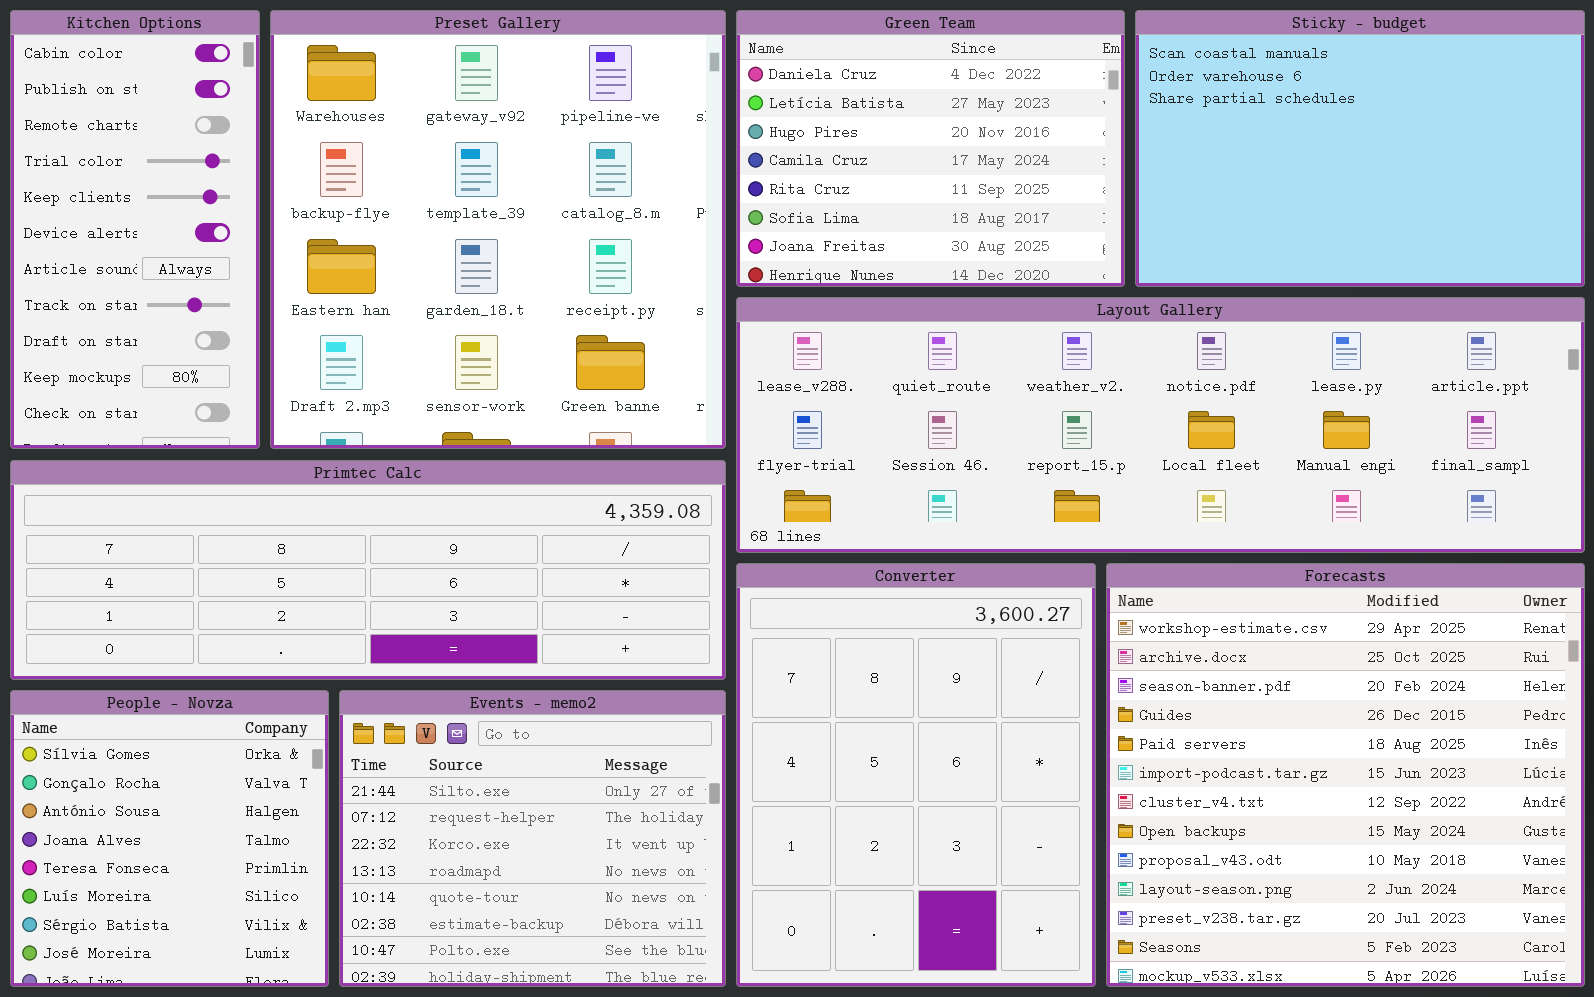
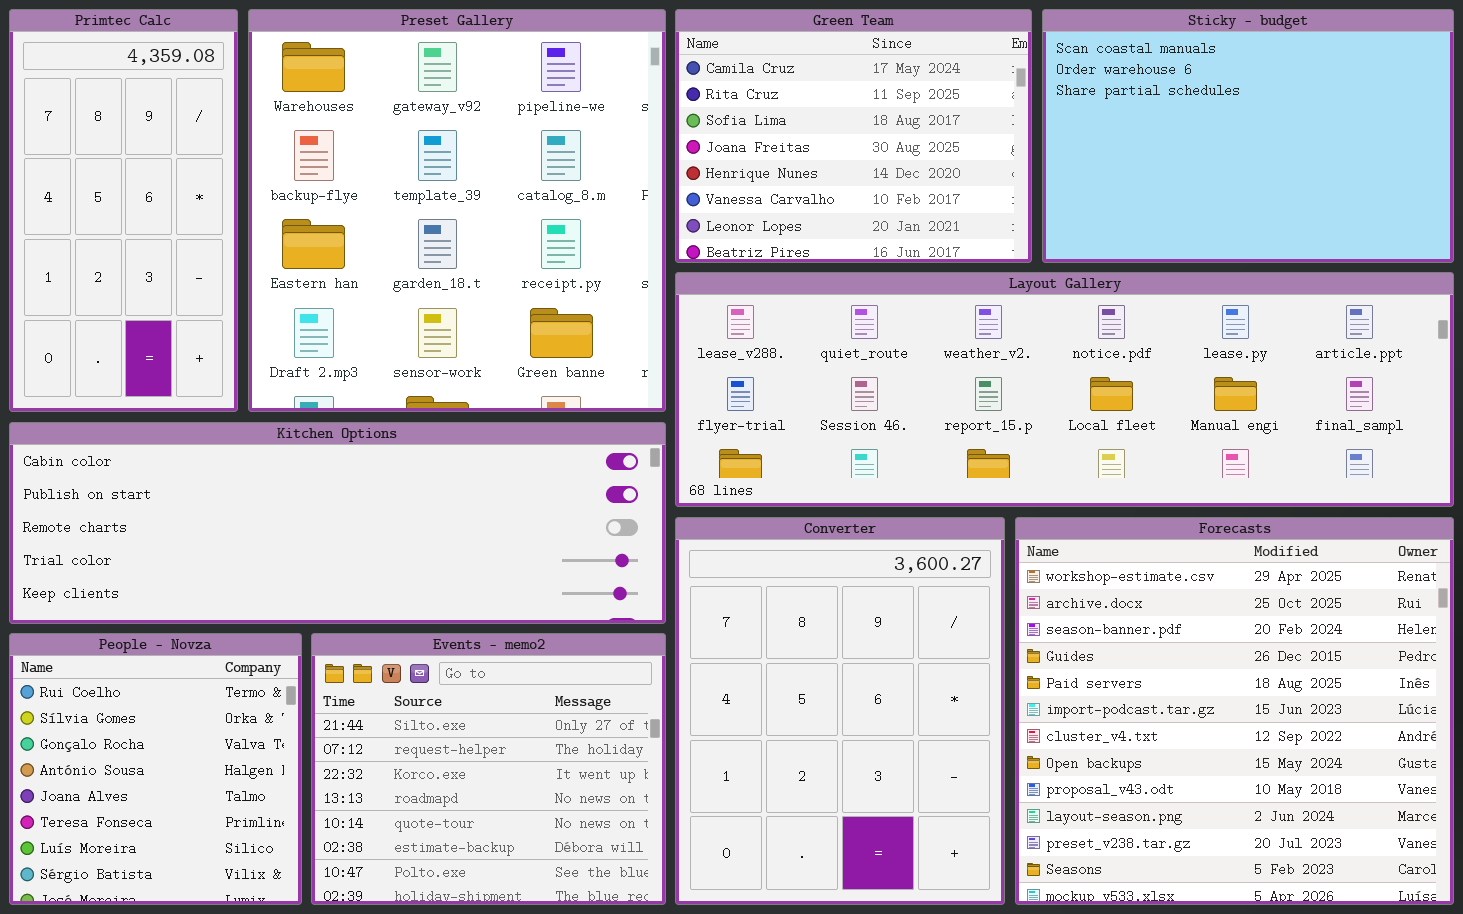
Kitchen Options: [10,10,260,449] -> [9,422,666,624], moved, resized
Green Team: [736,10,1125,287] -> [675,9,1032,263], scrolled down 3 rows
Primtec Calc: [10,460,726,680] -> [9,9,238,412], moved, resized
People - Novza: [10,690,329,987] -> [9,633,302,905], scrolled up 1 row

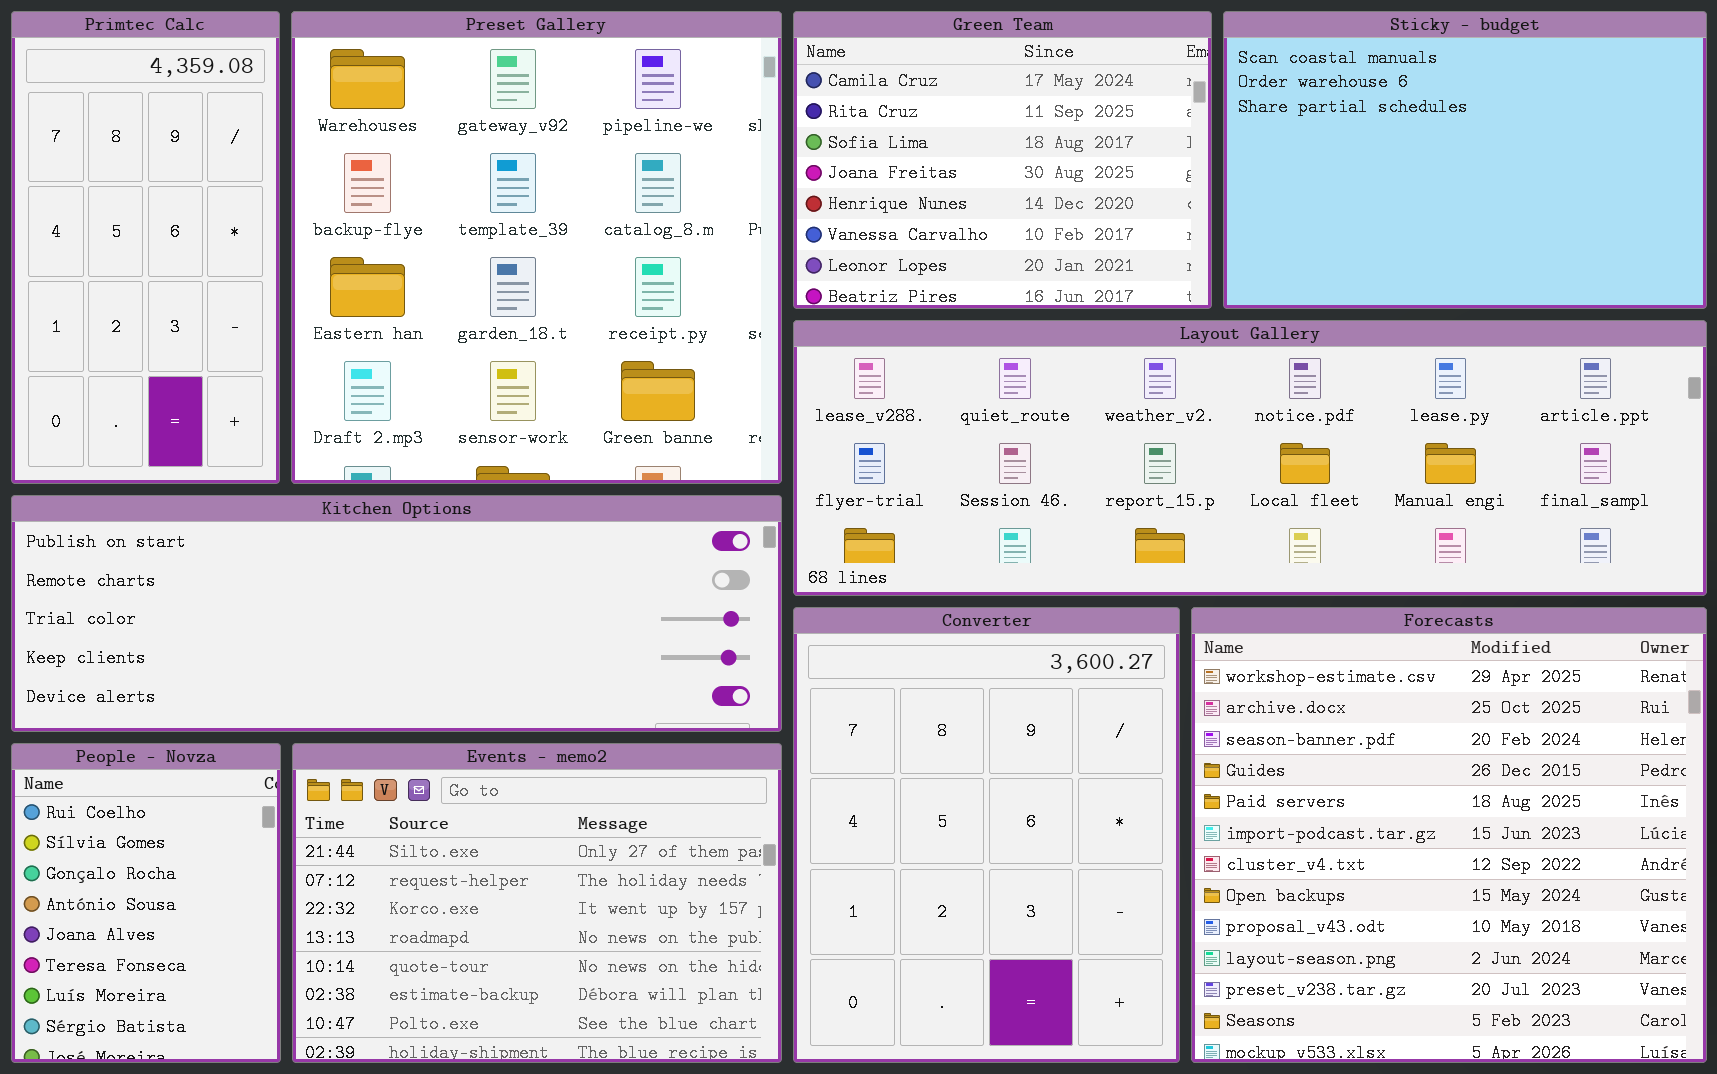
Kitchen Options: [9,422,666,624] -> [11,495,782,732], scrolled down 1 row
People - Novza: [9,633,302,905] -> [11,743,281,1063], resized
Events - memo2: [311,633,666,905] -> [292,743,782,1063], resized

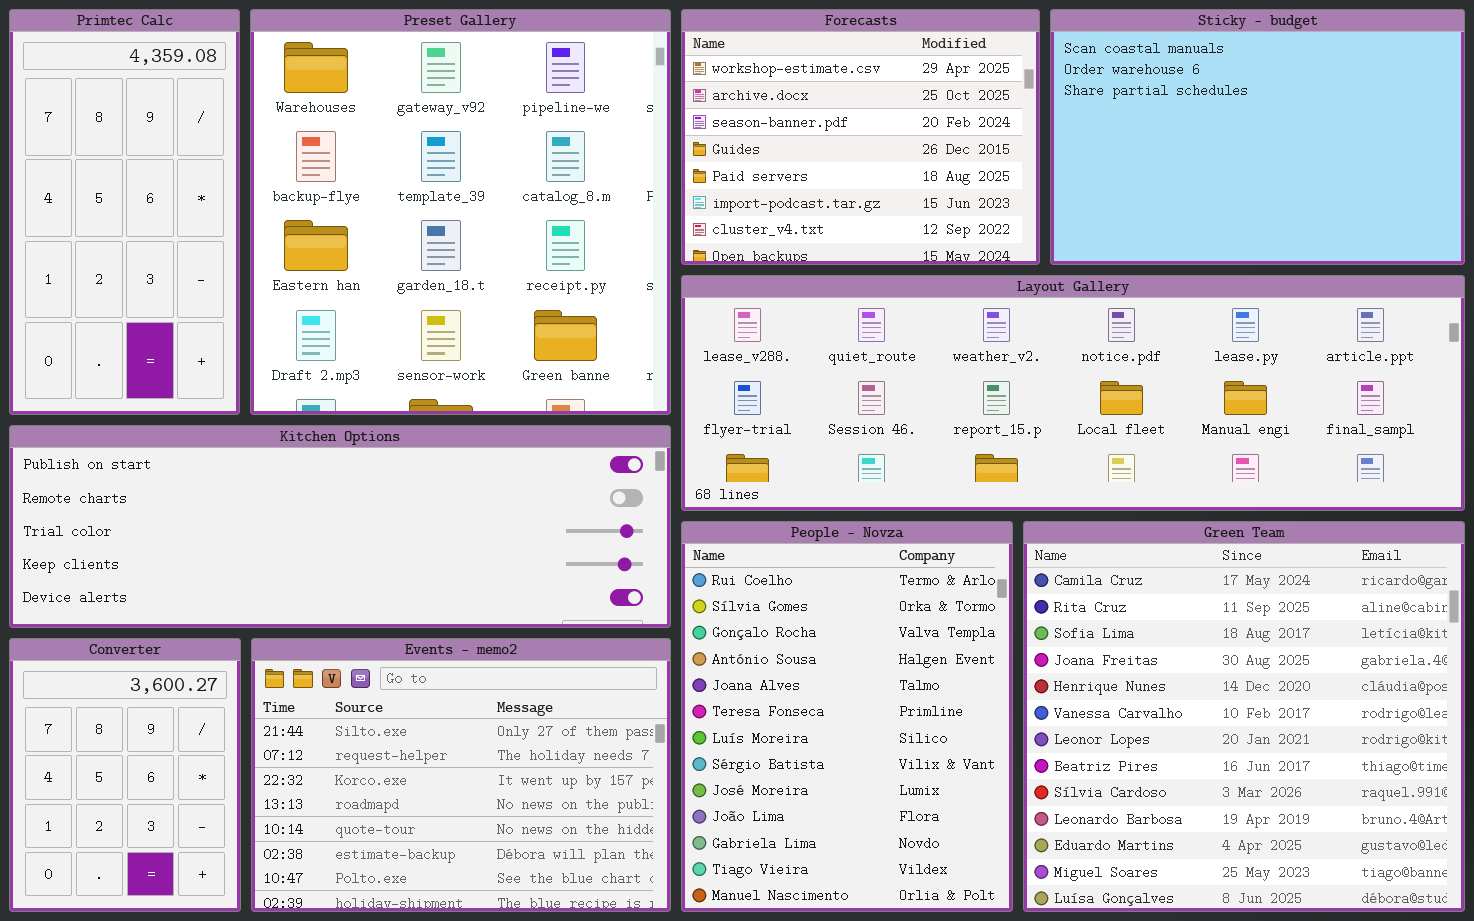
Green Team: [793,11,1212,309] -> [1023,521,1465,912], moved, resized
Converter: [793,607,1180,1063] -> [9,638,241,912], moved, resized
Forecasts: [1191,607,1707,1063] -> [681,9,1040,265], moved, resized
People - Novza: [11,743,281,1063] -> [681,521,1013,912], moved, resized

